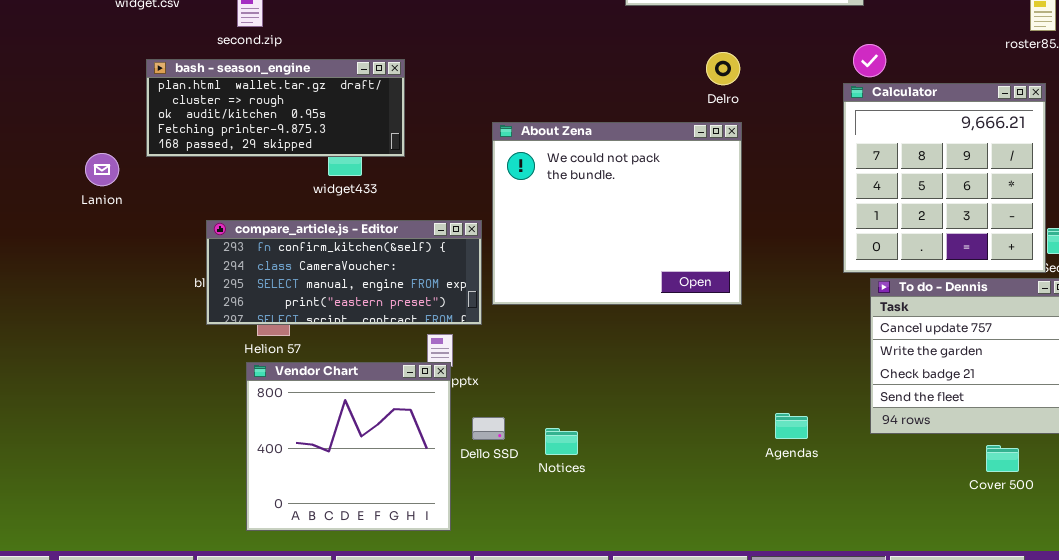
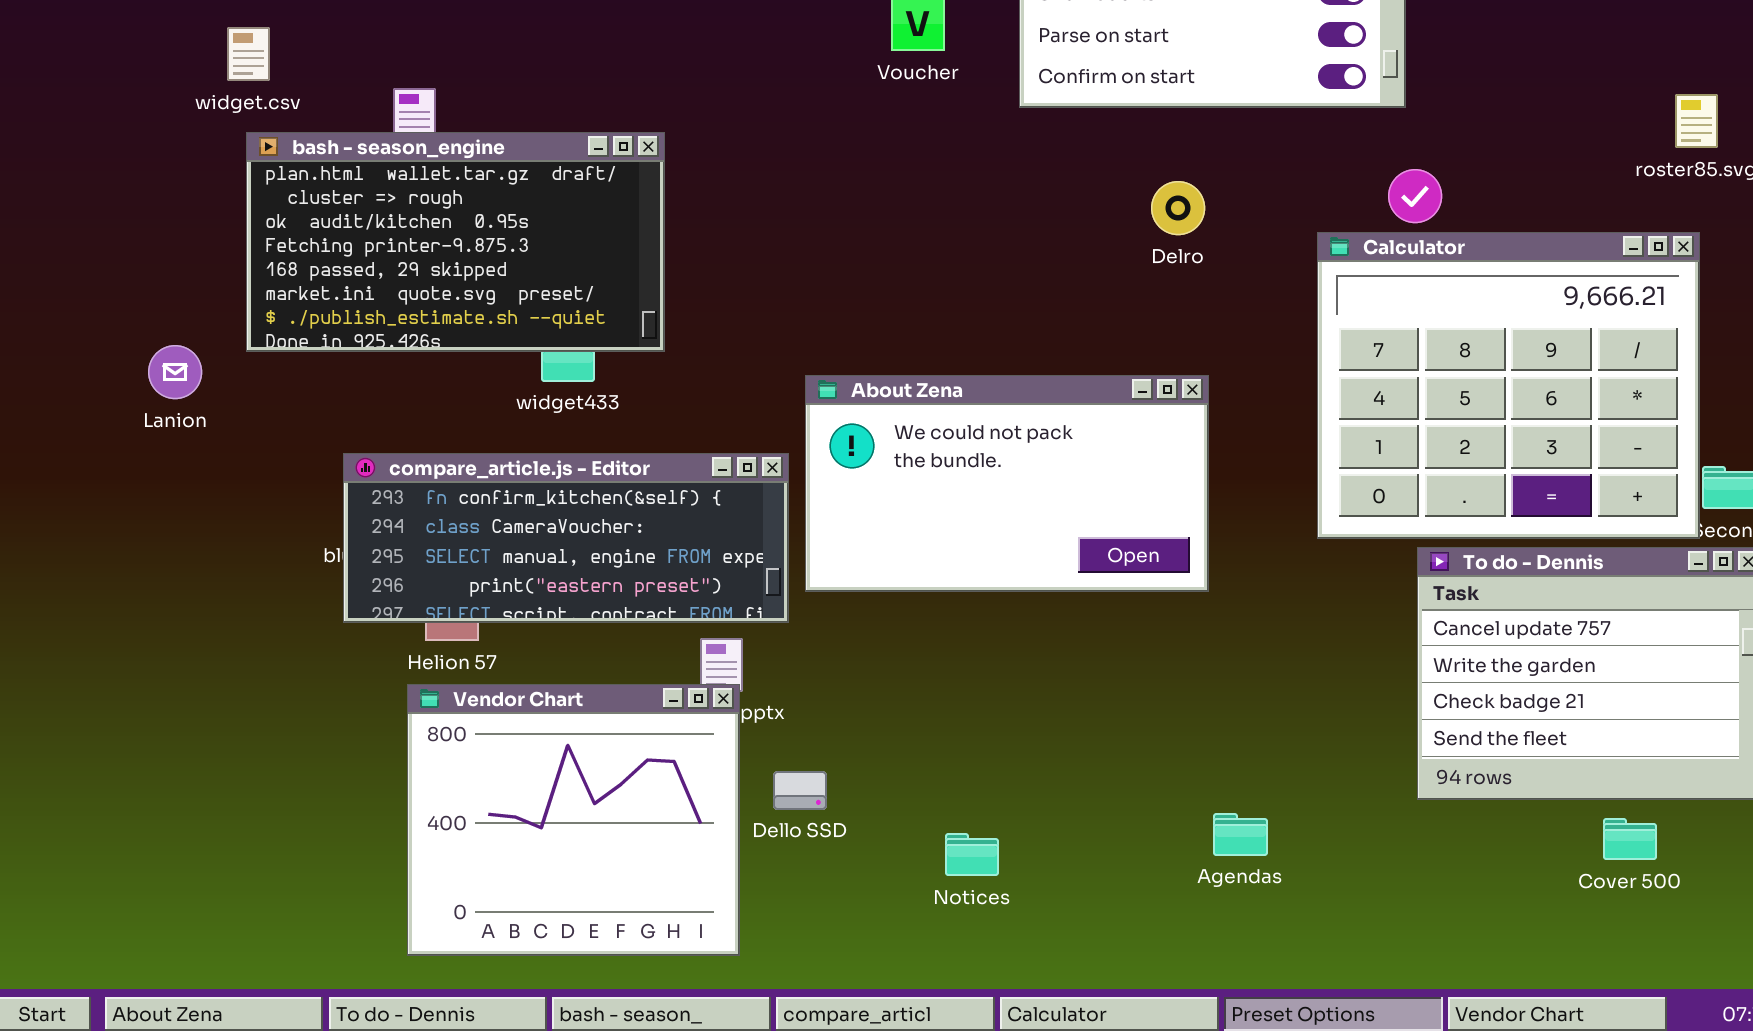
bash - season_engine: [146,59,405,157] -> [246,132,665,352], resized
Calculator: [843,83,1046,273] -> [1317,232,1700,539], resized
About Zena: [492,122,742,305] -> [805,375,1209,592], resized
Agendas: [775,413,808,439] -> [1213,813,1268,856], moved
Notices: [545,428,578,455] -> [945,833,999,876], moved

